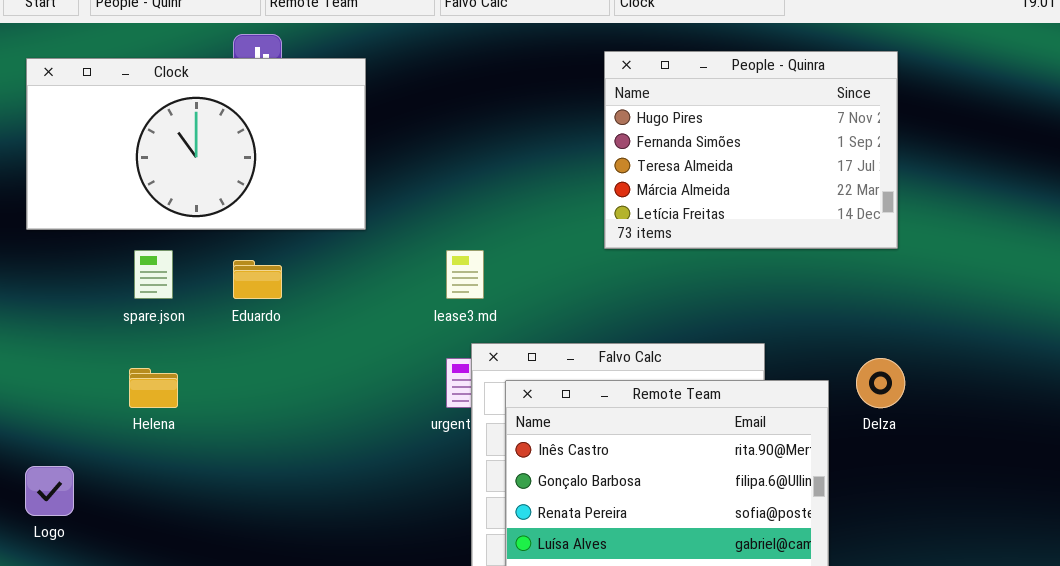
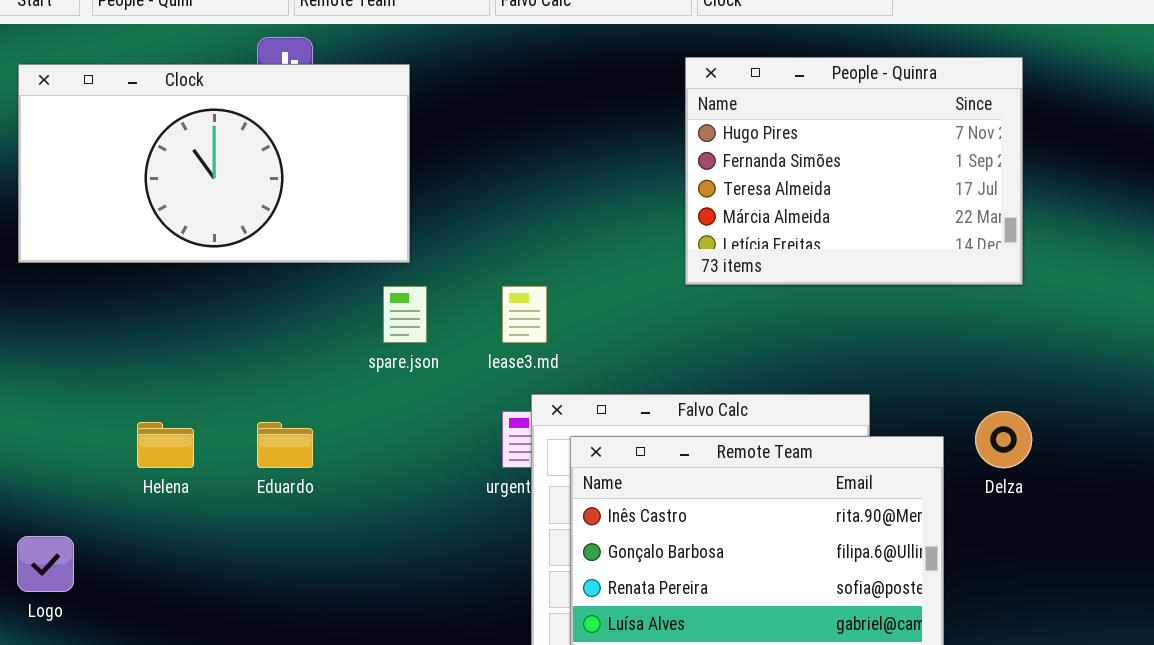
spare.json: [134,250,173,299] -> [383,286,427,343], moved
Eduardo: [233,260,282,299] -> [257,422,313,468], moved

